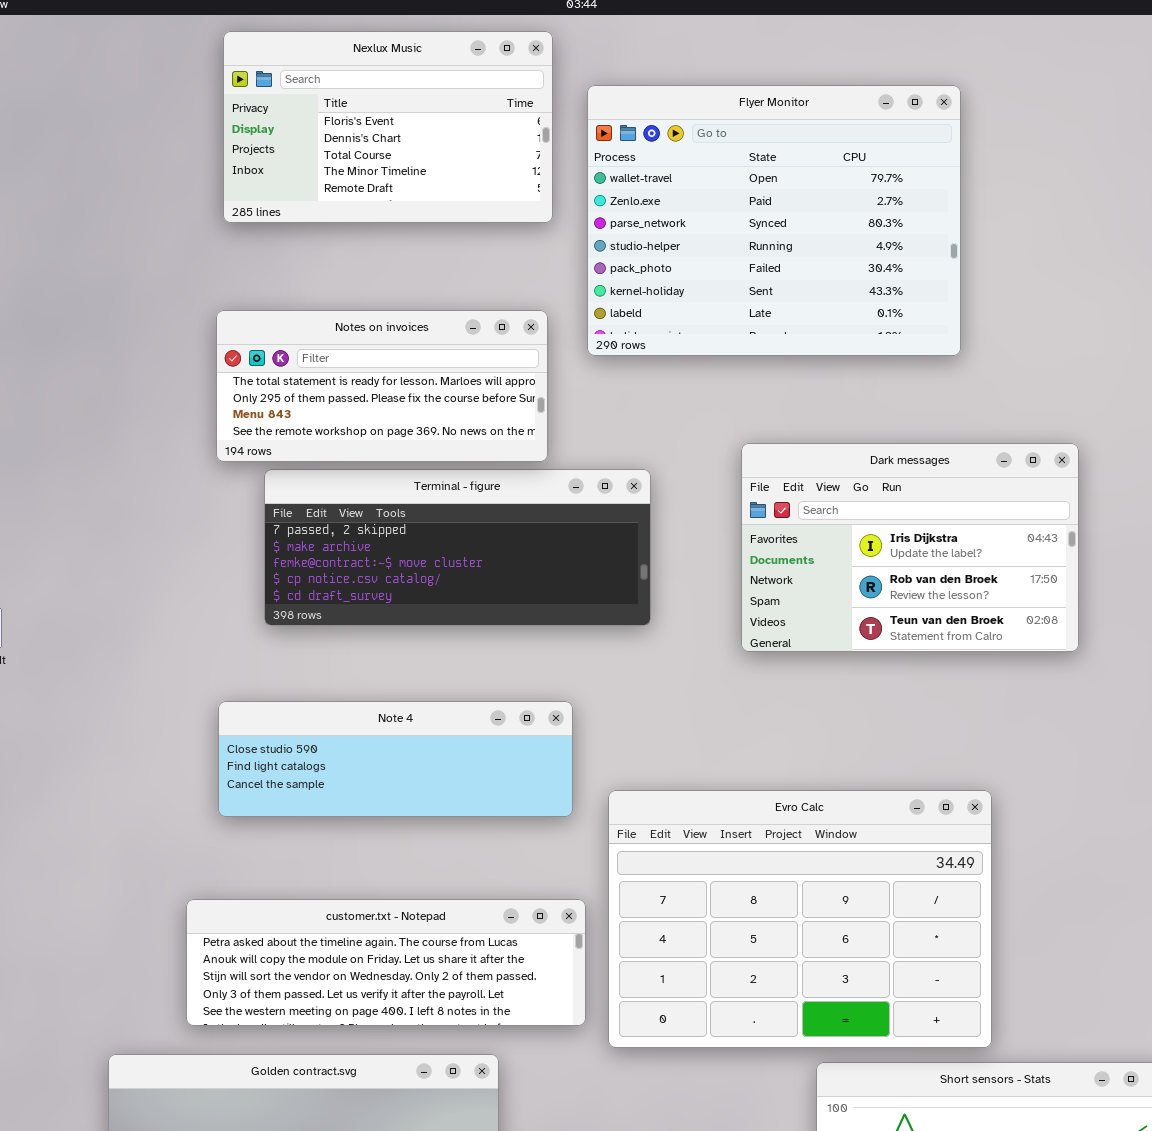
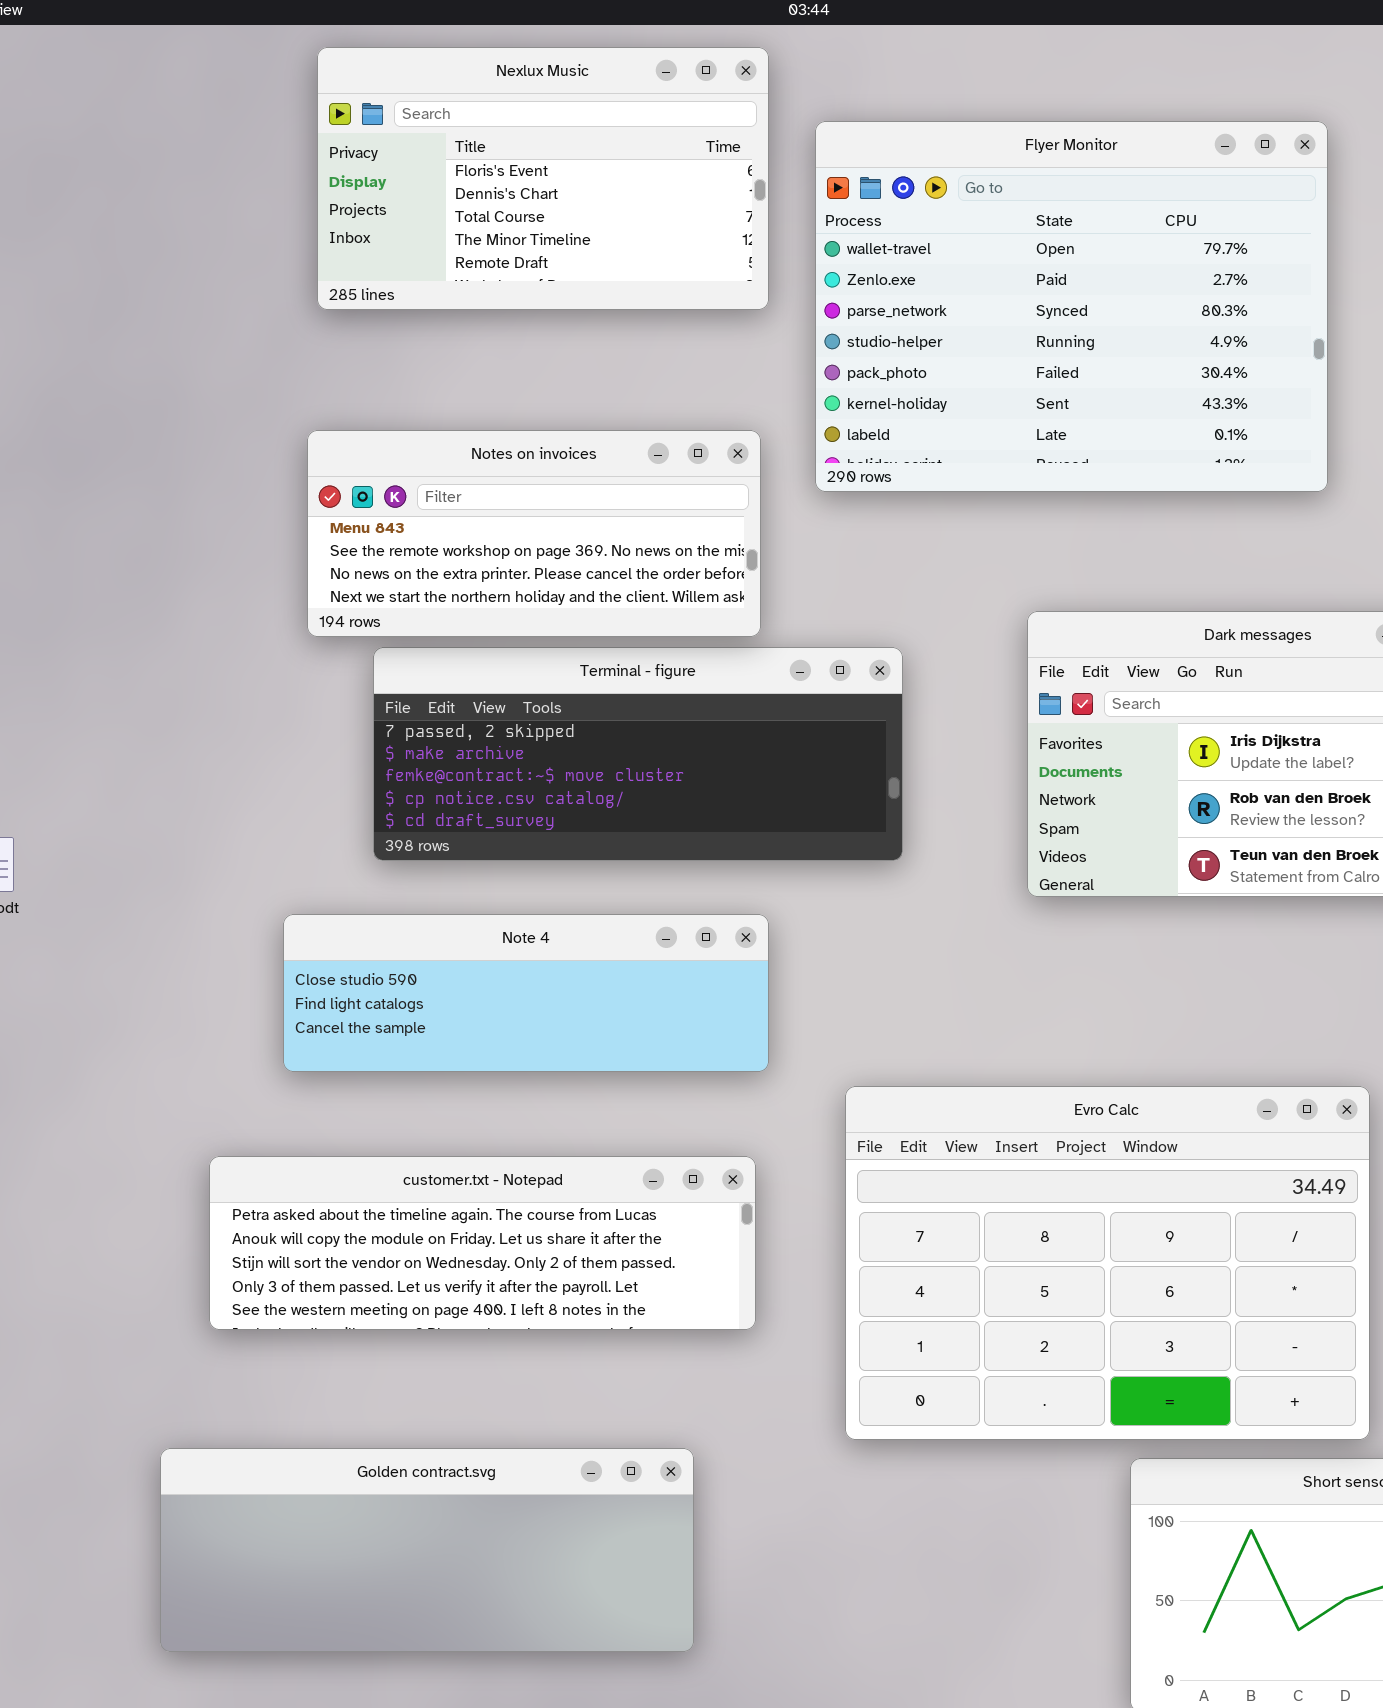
Notes on invoices: [216,310,548,462] -> [307,430,761,637], scrolled down 2 rows
Note 4: [218,701,573,817] -> [283,914,769,1072], moved
customer.txt - Notepad: [186,899,586,1026] -> [209,1156,756,1330], moved

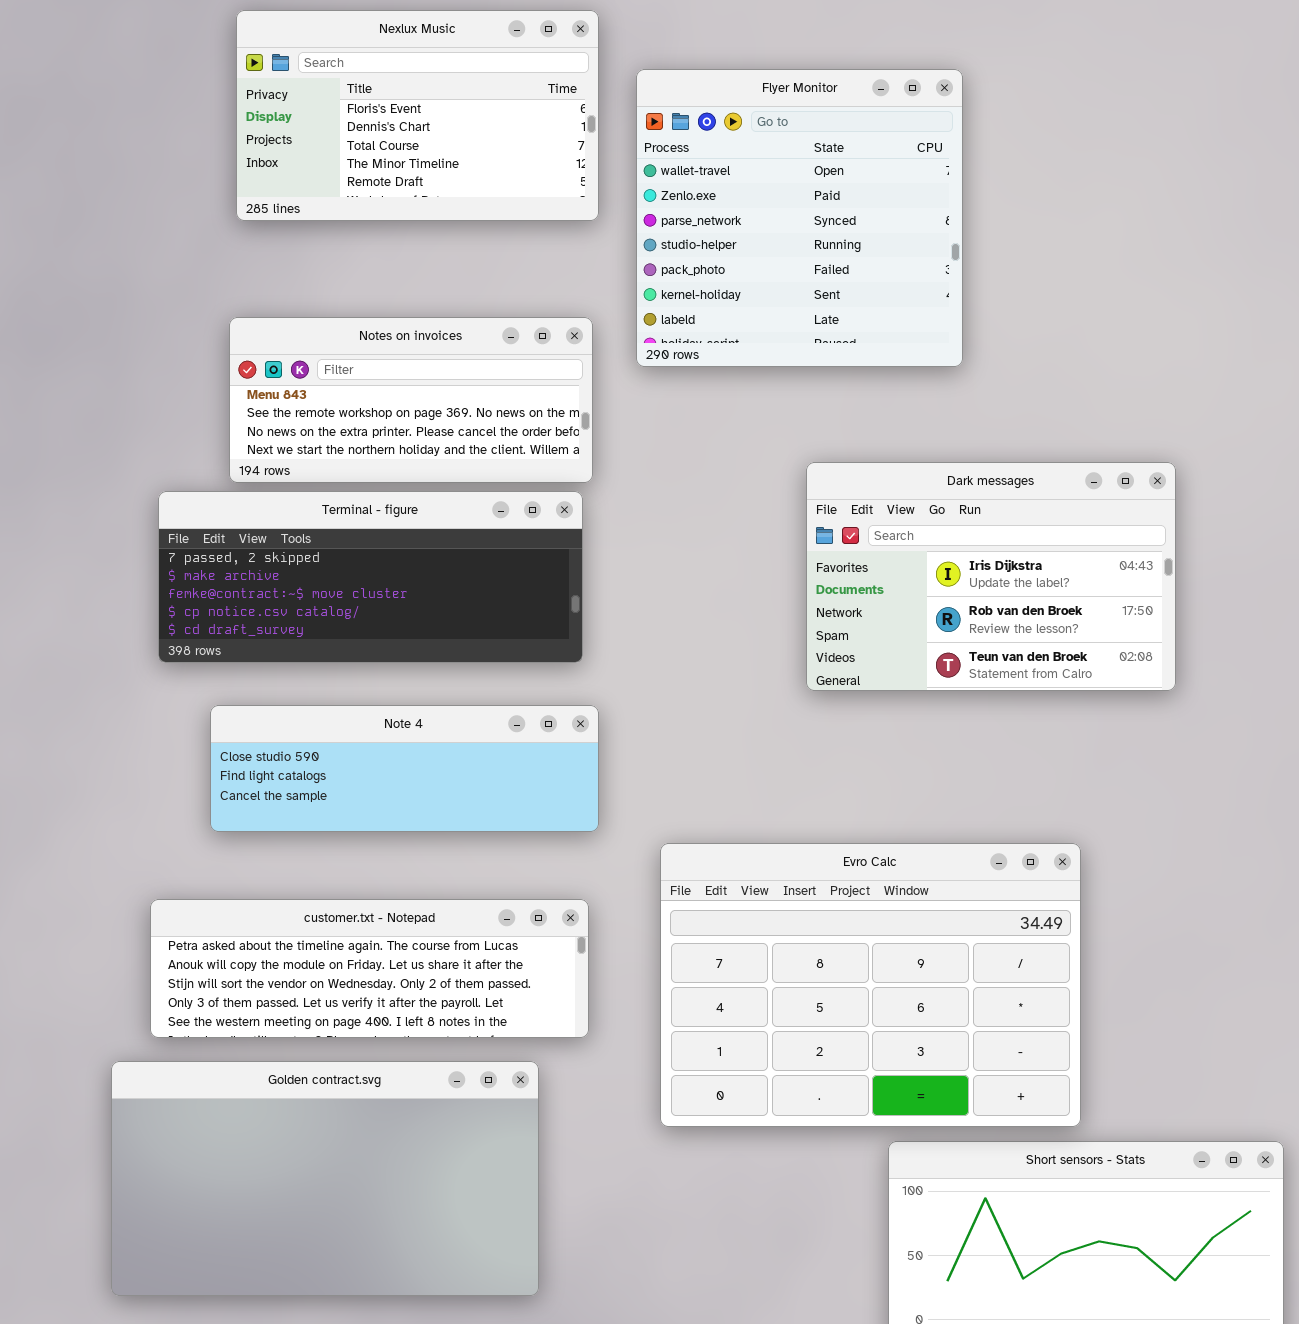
Flyer Monitor: [815,121,1328,492] -> [636,69,963,367], resized
Terminal - figure: [373,647,903,861] -> [158,491,583,663], moved
Golden contract.svg: [160,1448,694,1652] -> [111,1061,539,1296], resized

